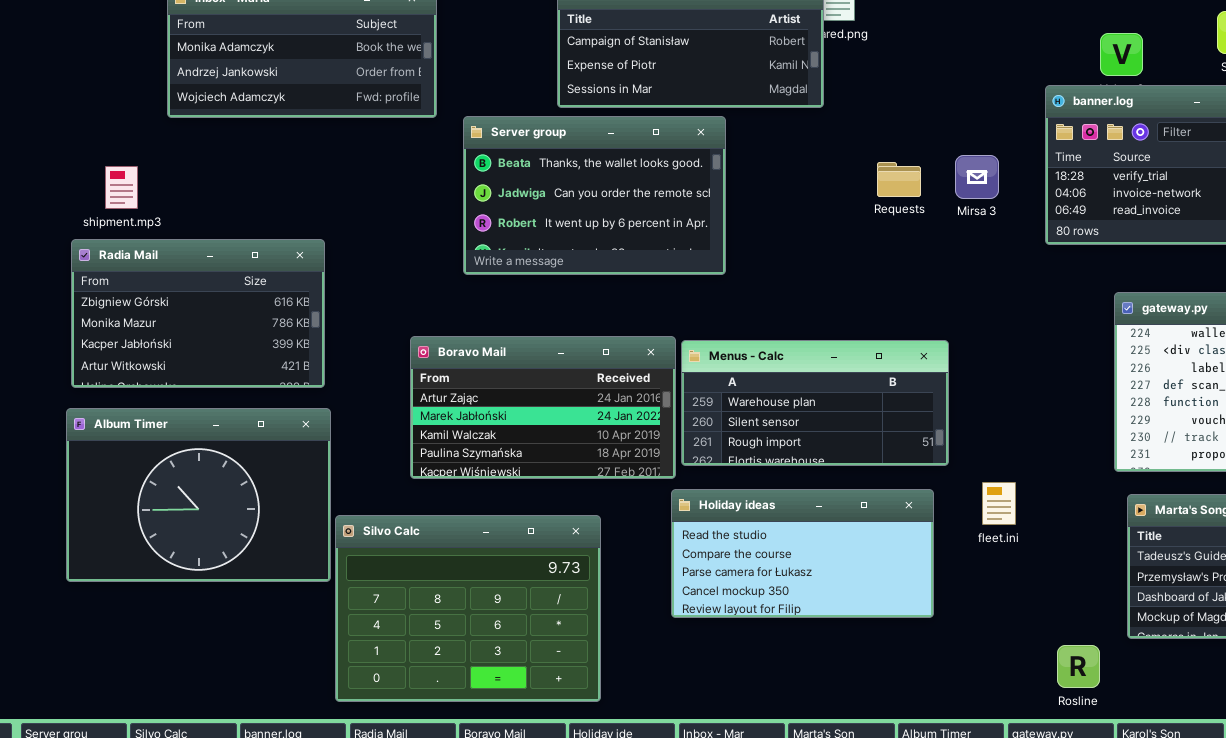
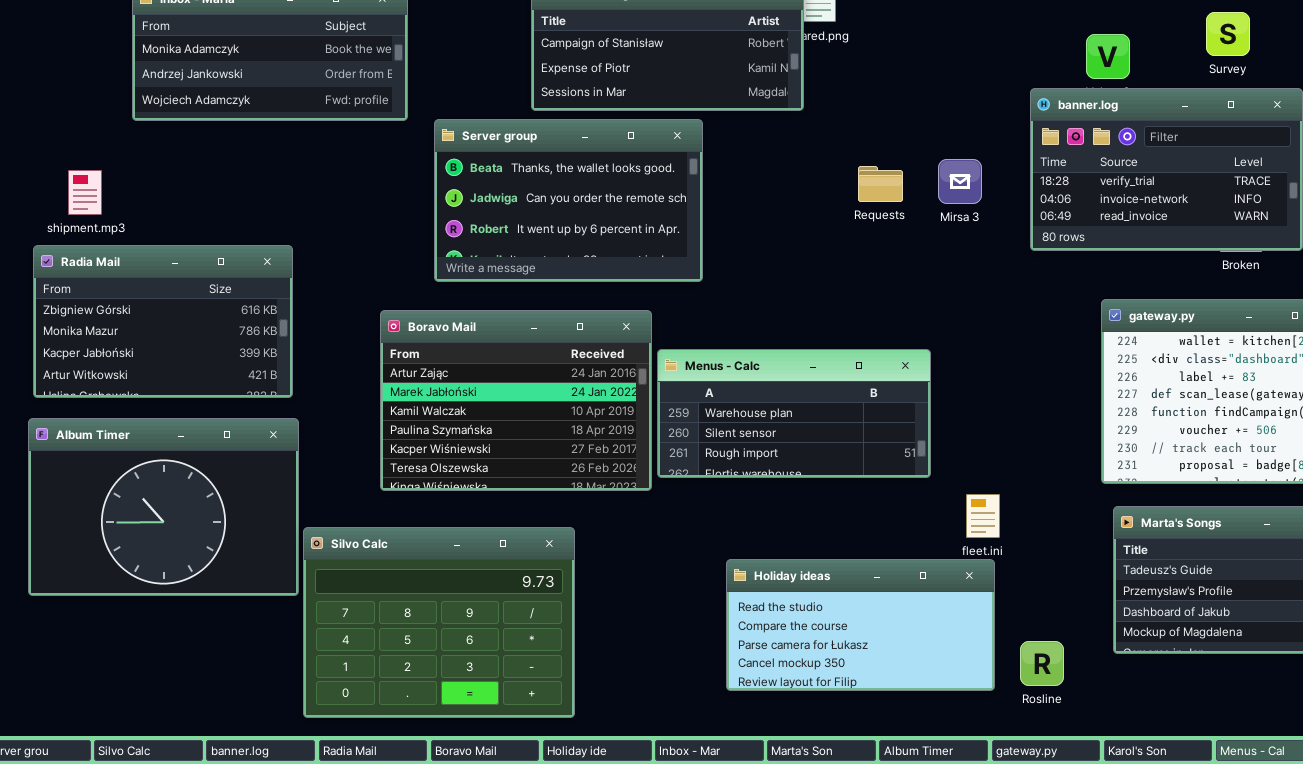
Boravo Mail: [410,336,676,479] -> [380,310,652,491], resized
Holiday ideas: [671,489,934,618] -> [726,559,995,691], moved
Rosline: [1057,645,1100,688] -> [1020,641,1064,686], moved

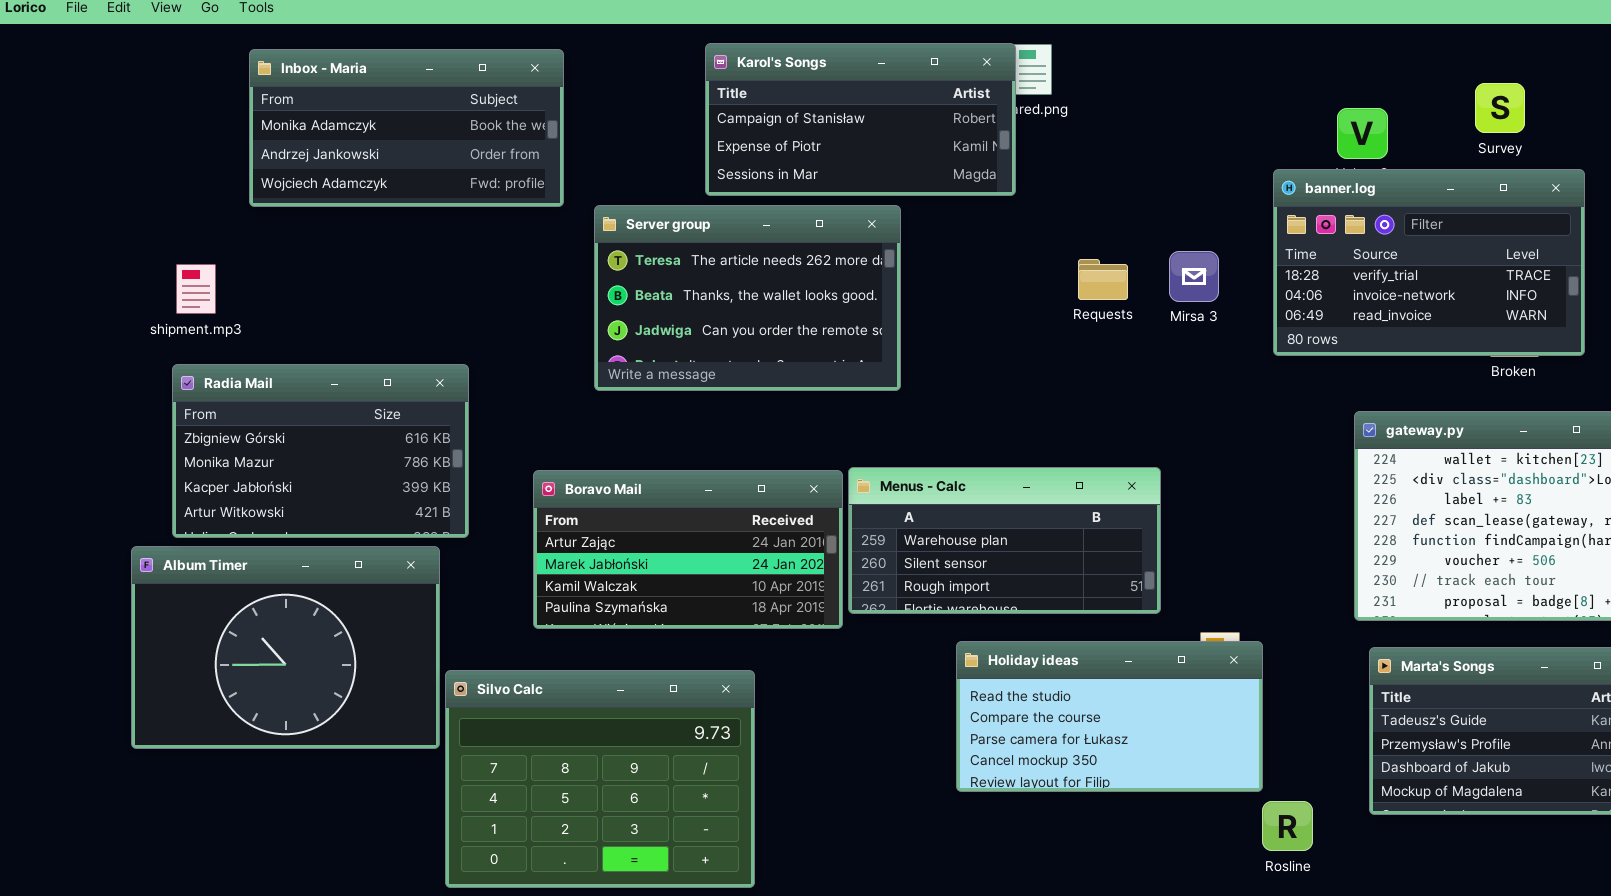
Server group: [434,119,703,282] -> [594,205,901,391], scrolled up 1 row
Radia Mail: [33,245,293,398] -> [172,364,469,538], moved
Boravo Mail: [380,310,652,491] -> [533,470,843,629], resized
Holiday ideas: [726,559,995,691] -> [956,641,1263,792], moved

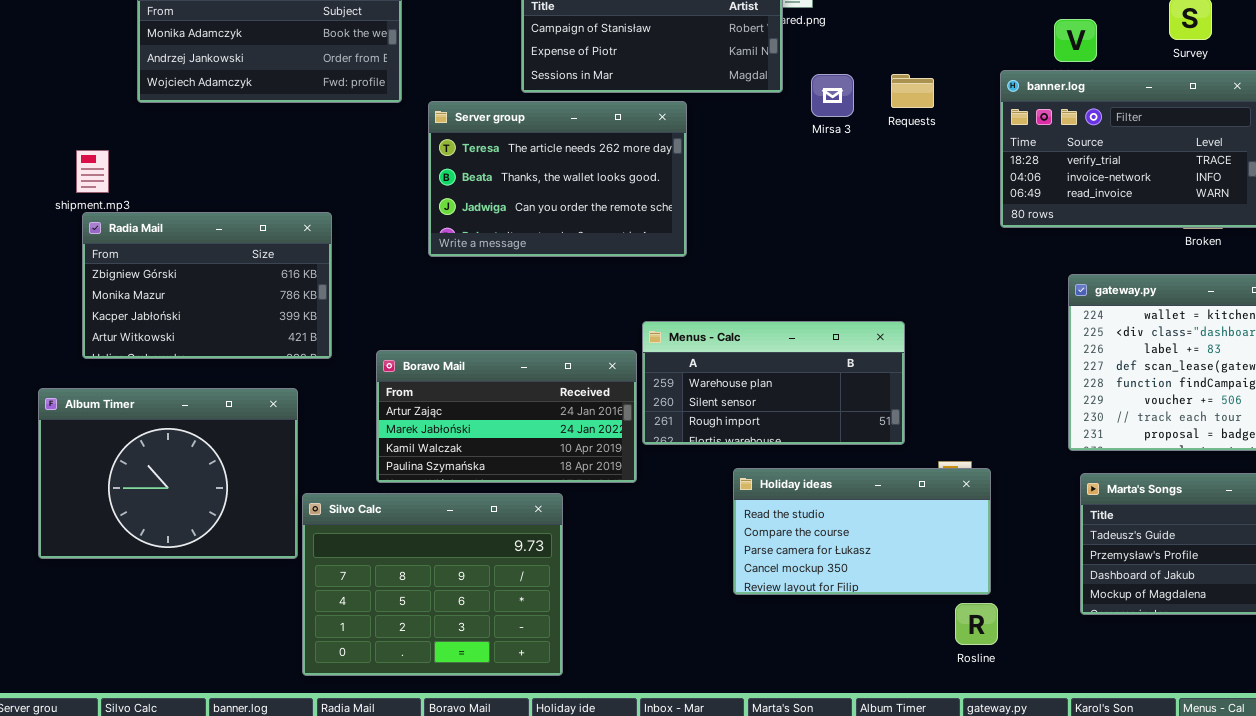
Mirsa 3: [1169,251,1219,302] -> [811,74,854,117], moved
Requests: [1078,259,1128,300] -> [891,74,934,108], moved
Radia Mail: [172,364,469,538] -> [82,212,332,359], moved
Boravo Mail: [533,470,843,629] -> [376,350,637,483], moved
Rosline: [1262,801,1313,851] -> [955,603,998,645], moved

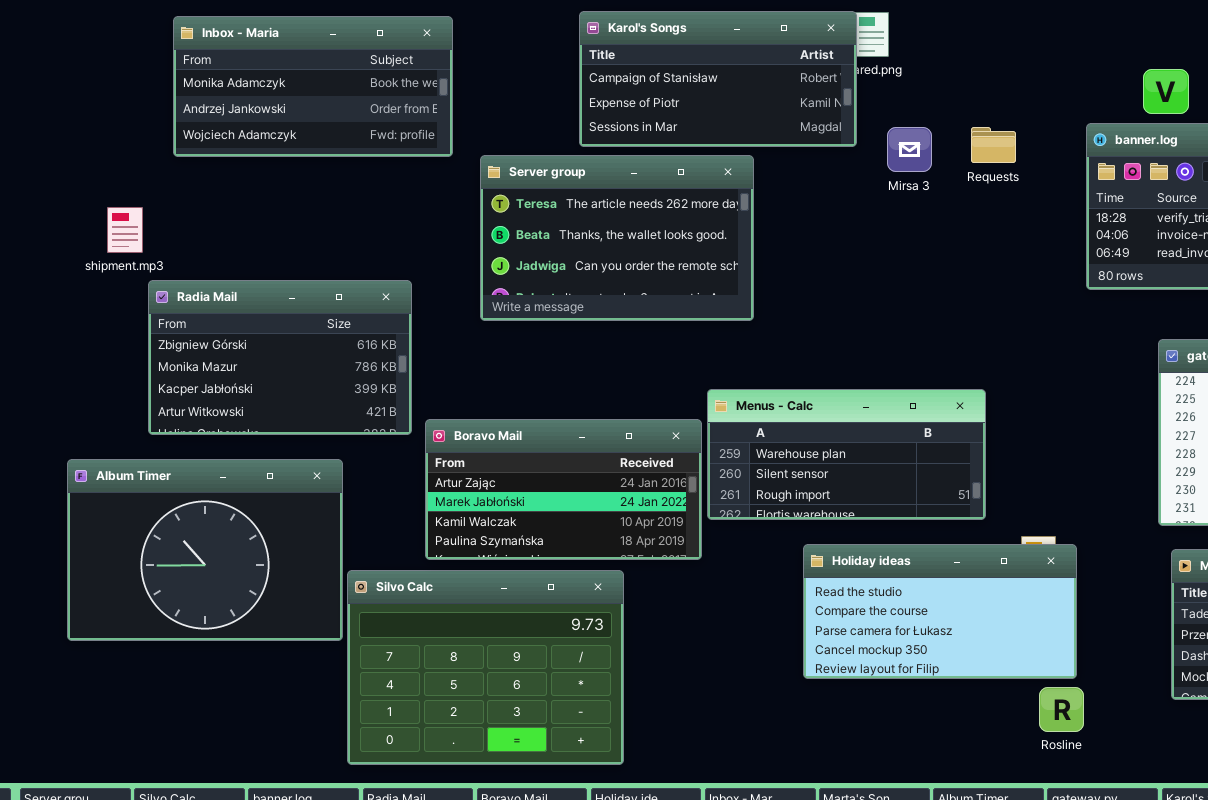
Radia Mail: [82,212,332,359] -> [148,280,412,435], moved

